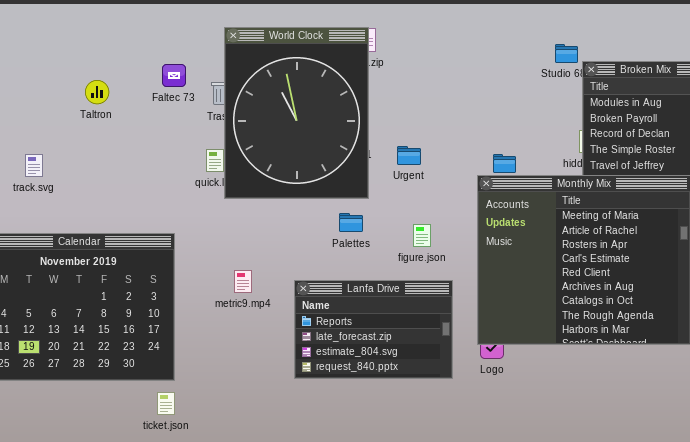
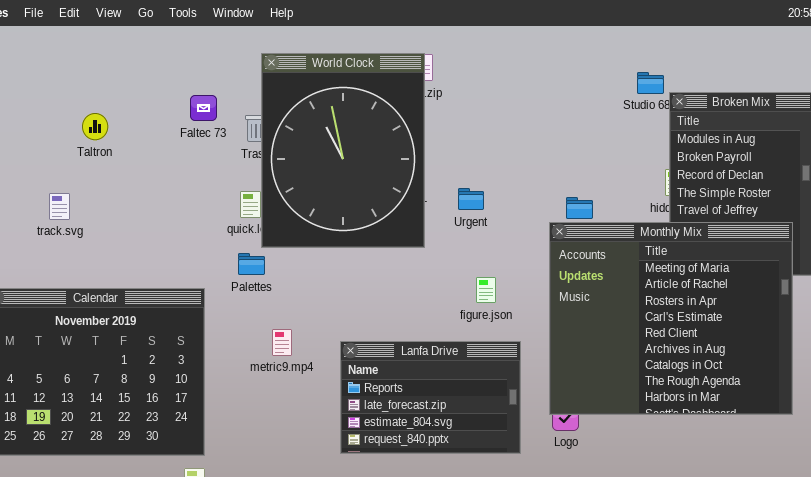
Taltron: [85,80,109,104] -> [82,113,108,140], moved
track.svg: [25,154,43,177] -> [49,193,70,220], moved
Palettes: [339,213,363,232] -> [238,253,265,275], moved

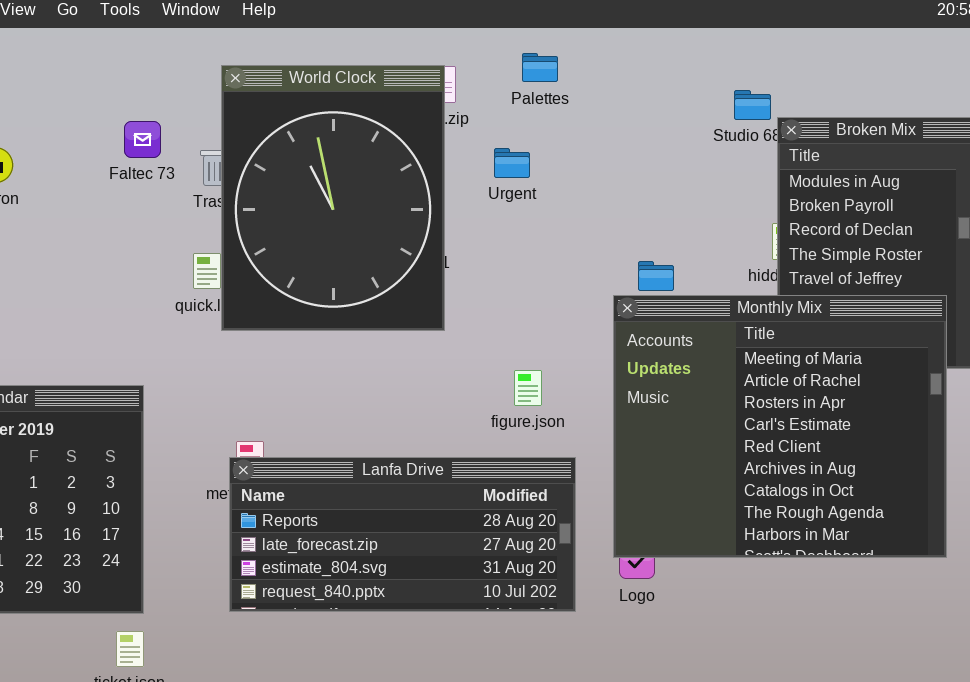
Urgent: [458,188,484,210] -> [494,148,530,178], moved
Palettes: [238,253,265,275] -> [522,53,558,82], moved
Lanfa Drive: [340,341,521,454] -> [229,457,576,612], resized

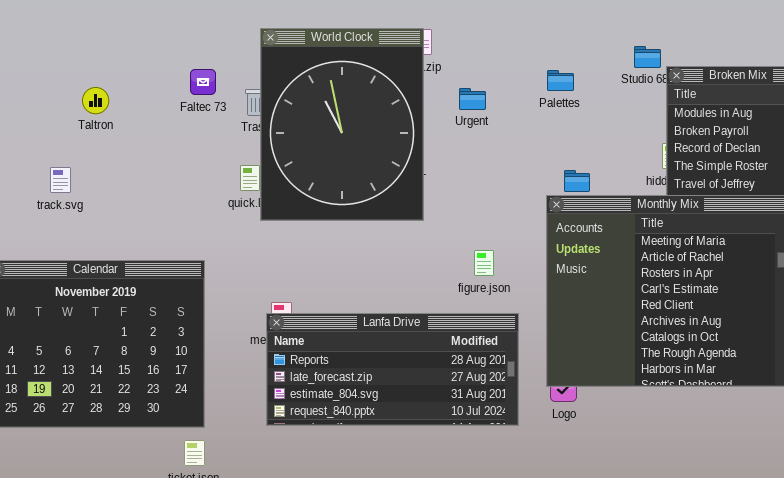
Palettes: [522,53,558,82] -> [547,70,574,91], moved

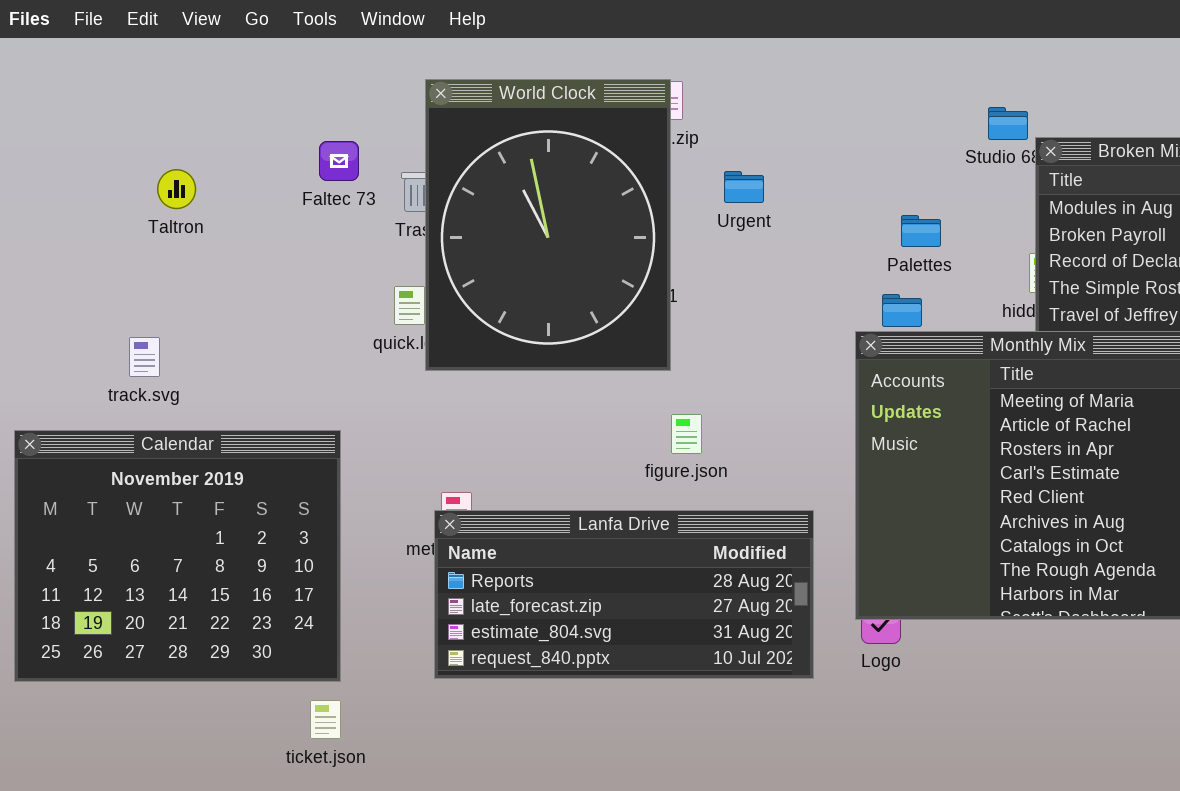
Palettes: [547,70,574,91] -> [901,215,941,247], moved
track.svg: [50,167,71,193] -> [129,337,160,377], moved
figure.json: [474,250,494,276] -> [671,414,702,454], moved

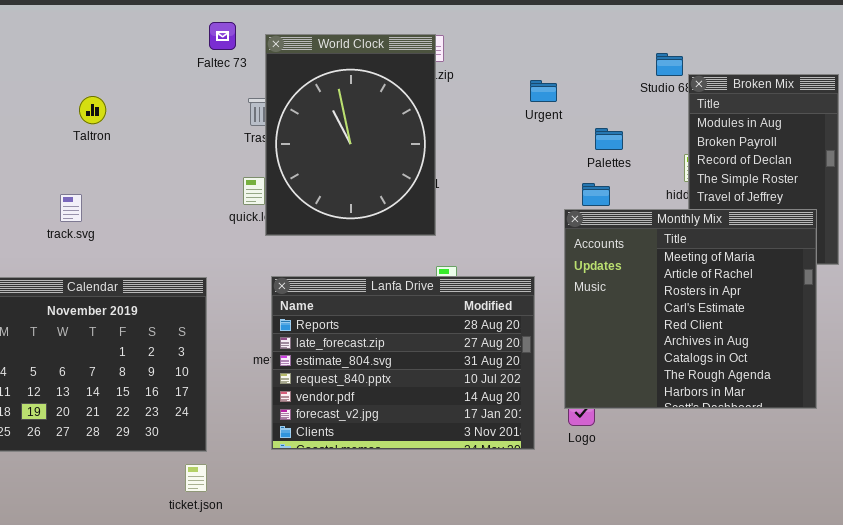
Faltec 73: [319,141,359,181] -> [209,22,236,50], moved
Urgent: [724,171,764,203] -> [530,80,557,102], moved
track.svg: [129,337,160,377] -> [60,194,82,222], moved
Lanfa Drive: [434,510,814,679] -> [271,276,535,450], resized

